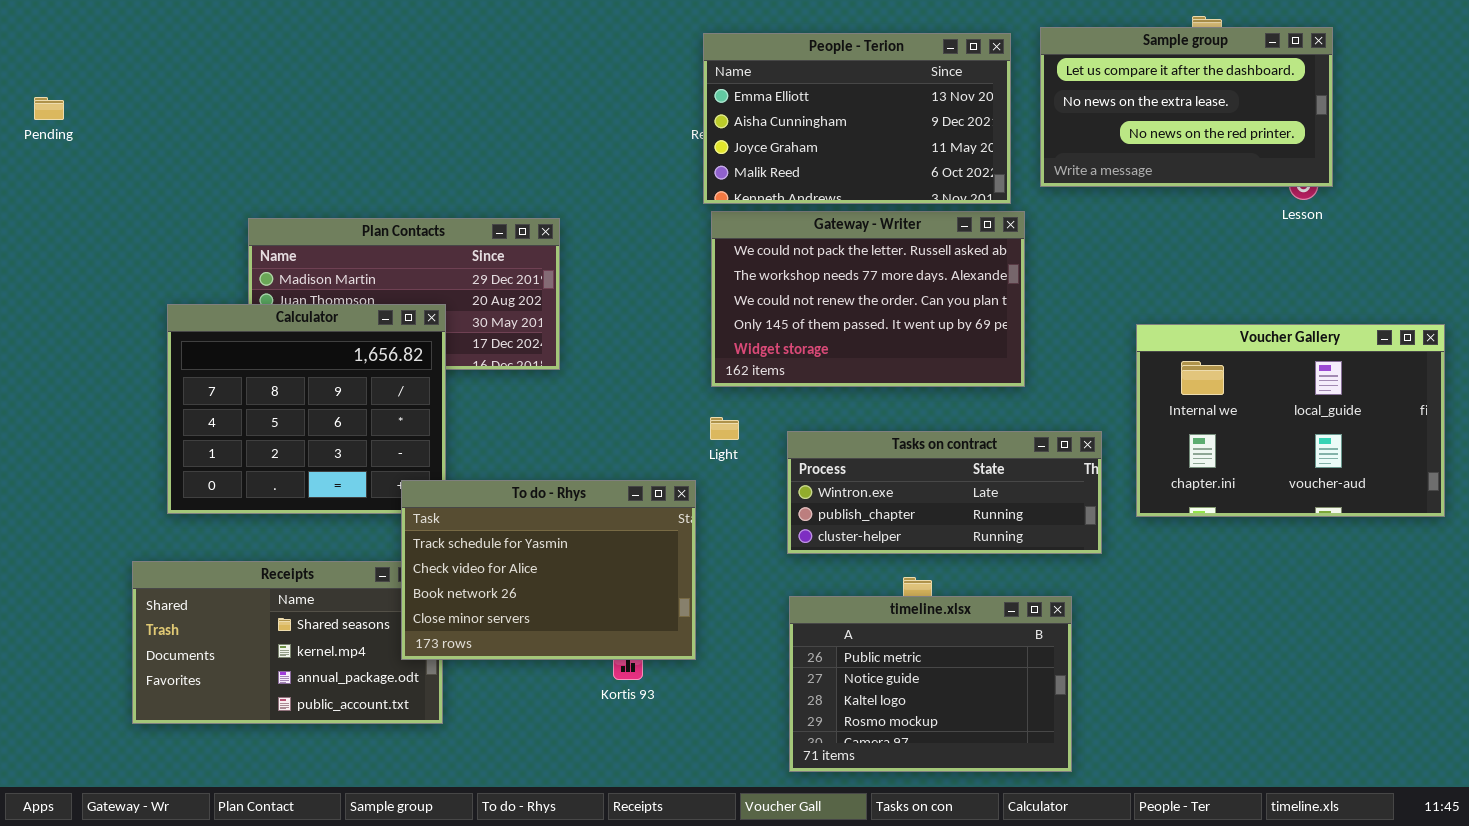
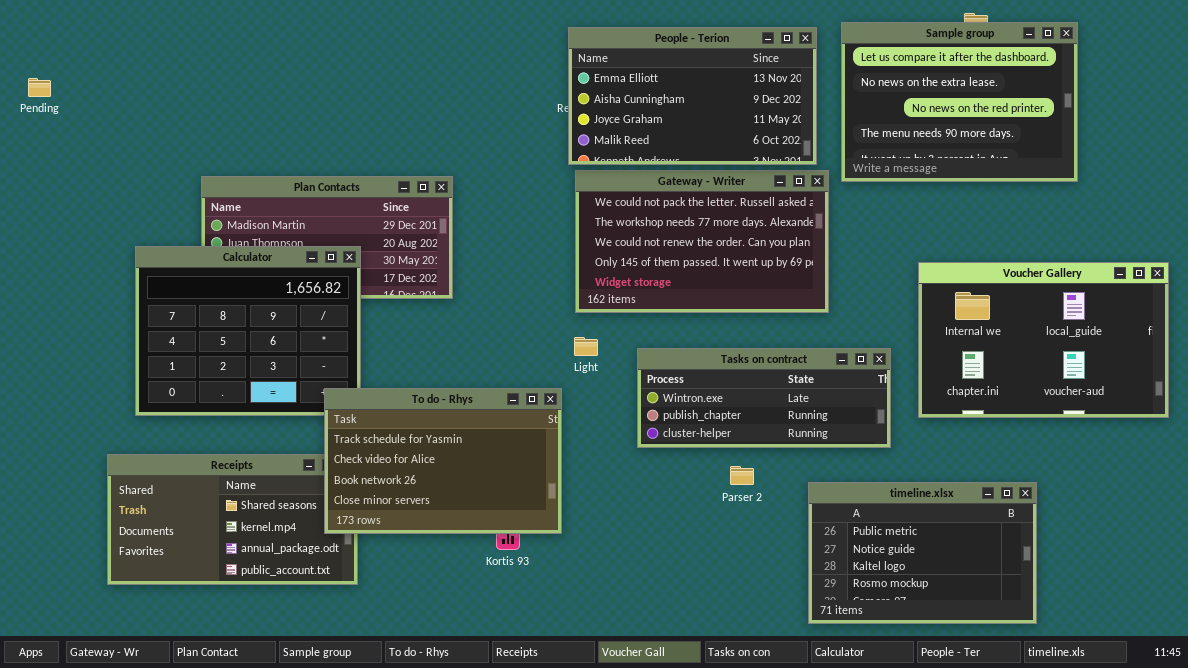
Sample group: [1040,27,1333,187] -> [841,22,1078,182], resized
timeline.xlsx: [789,596,1072,772] -> [808,482,1037,624], moved

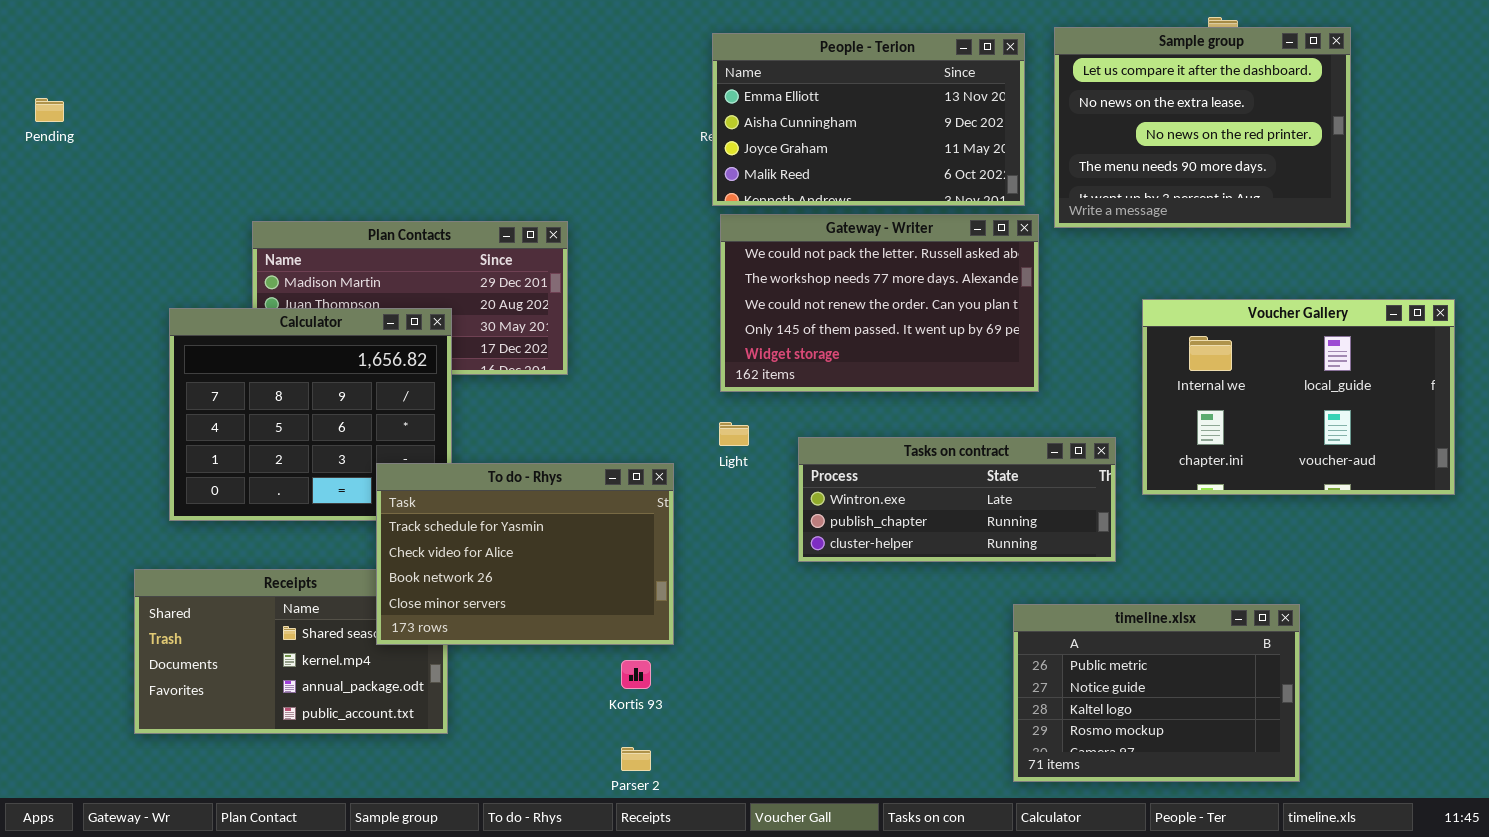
Voucher Gallery: [918,262,1169,418] -> [1142,299,1455,495], moved
To do - Rhys: [324,388,562,534] -> [376,463,674,645], moved
Parser 2: [730,466,754,485] -> [621,747,651,771], moved

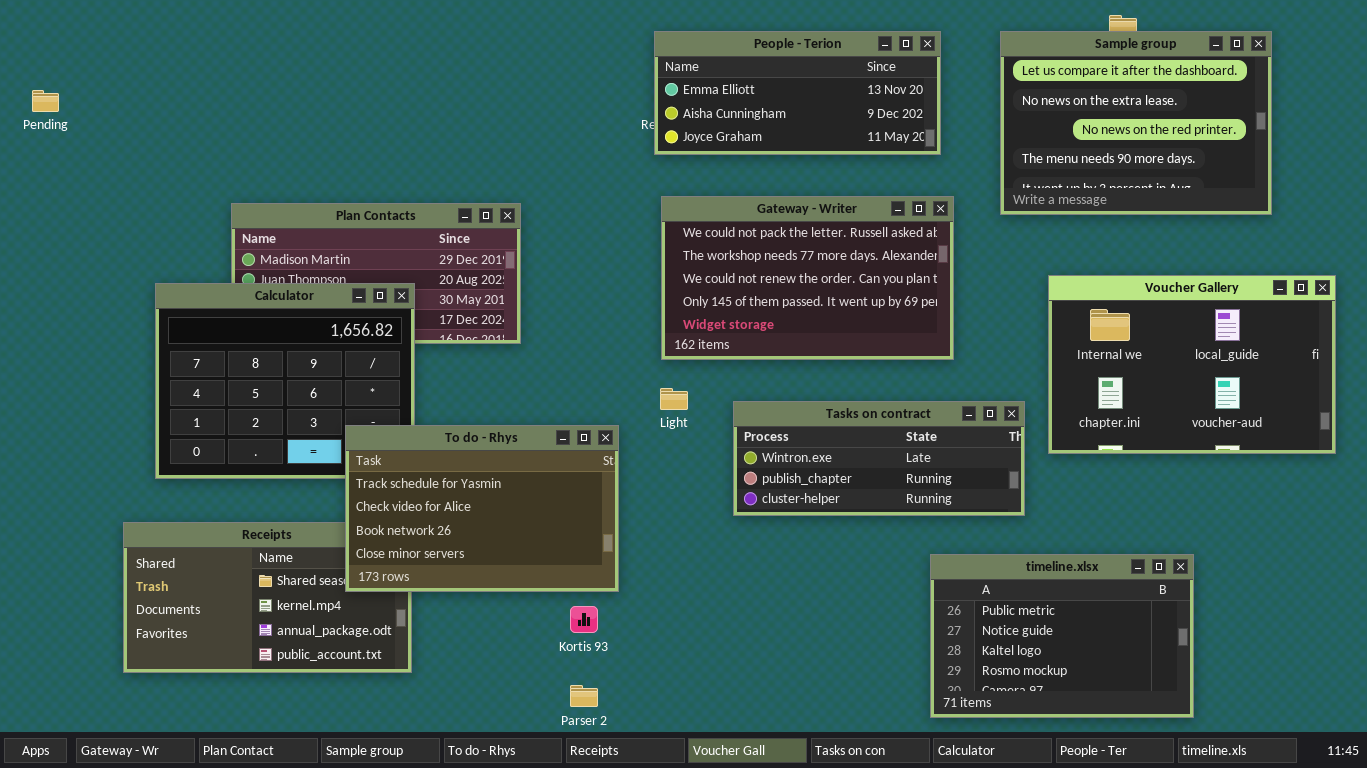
Sample group: [1054,27,1351,228] -> [1000,31,1272,215], moved
People - Terion: [712,33,1025,206] -> [654,31,941,155], resized

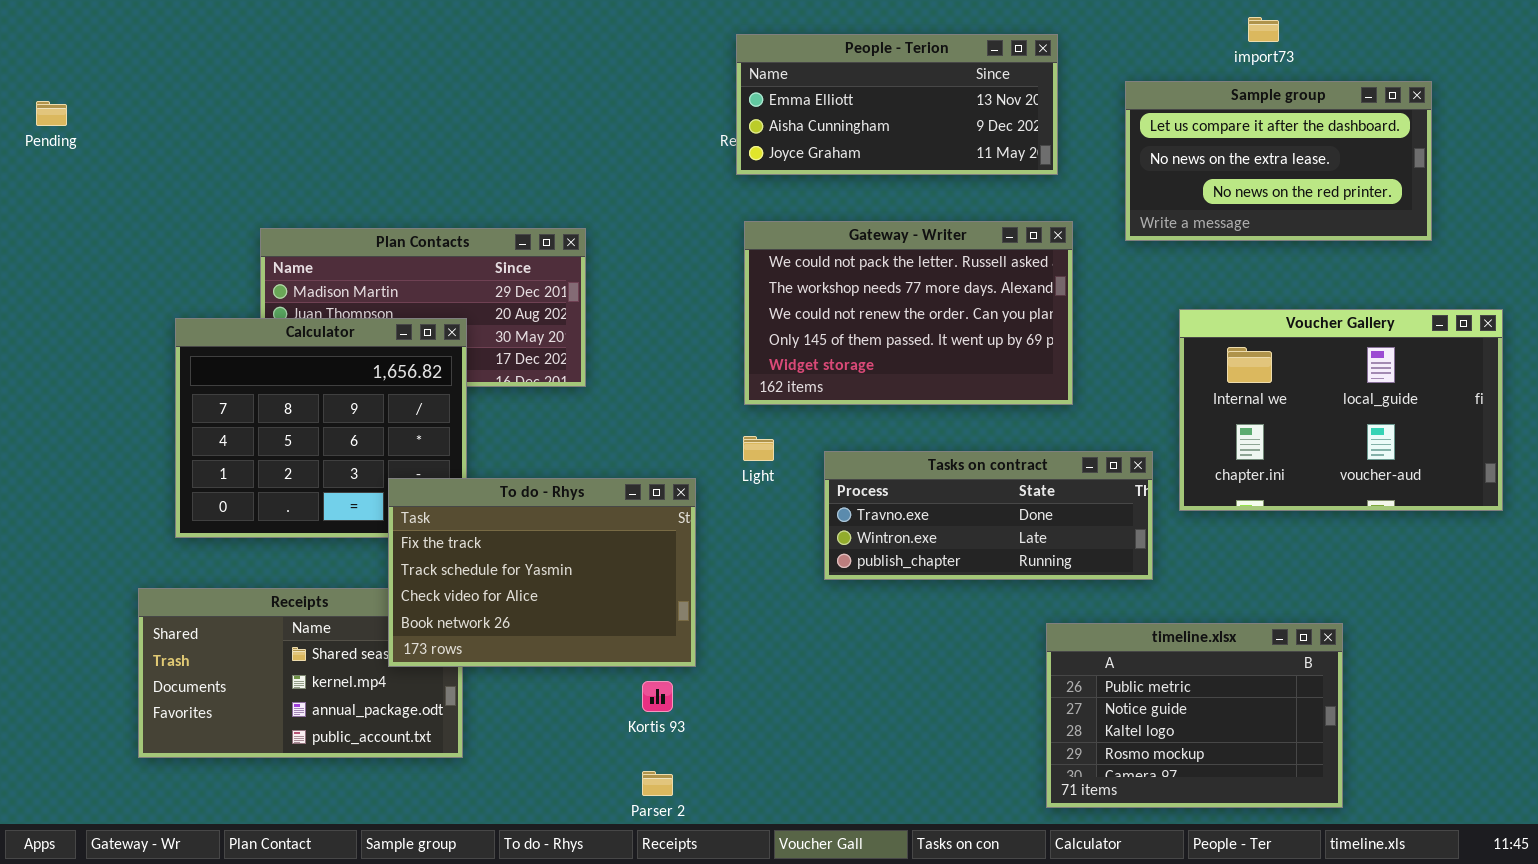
Sample group: [1000,31,1272,215] -> [1125,81,1432,241], resized
Tasks on contract: [733,401,1025,516] -> [824,451,1153,580], scrolled up 1 row
To do - Rhys: [345,425,619,592] -> [388,478,696,667], scrolled up 1 row

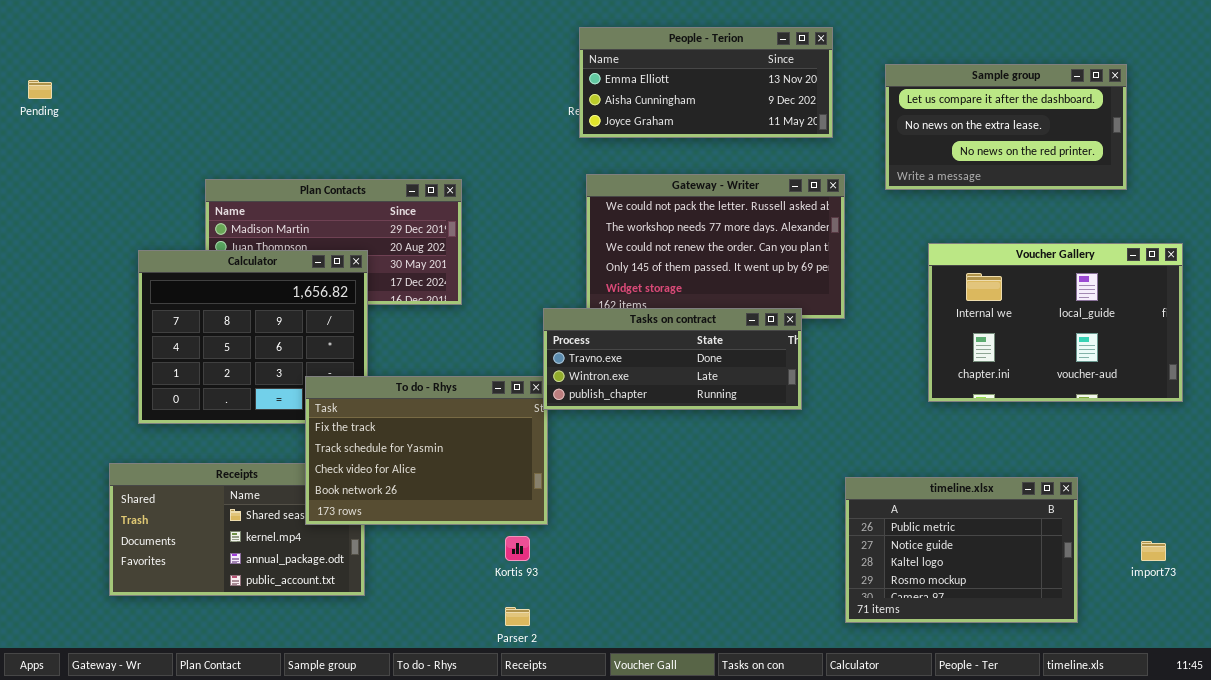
import73: [1248,17,1279,42] -> [1141,541,1166,561], moved
Tasks on contract: [824,451,1153,580] -> [543,308,802,410], moved
timeline.xlsx: [1046,623,1343,808] -> [845,477,1078,623], moved

